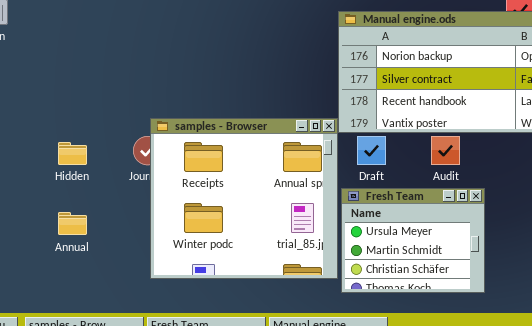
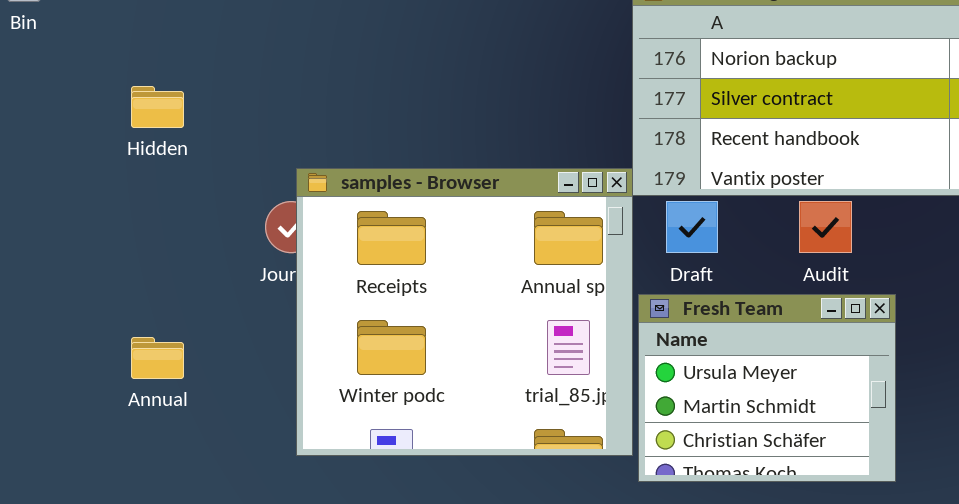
Hidden: [58,142,87,165] -> [131,86,184,128], moved

